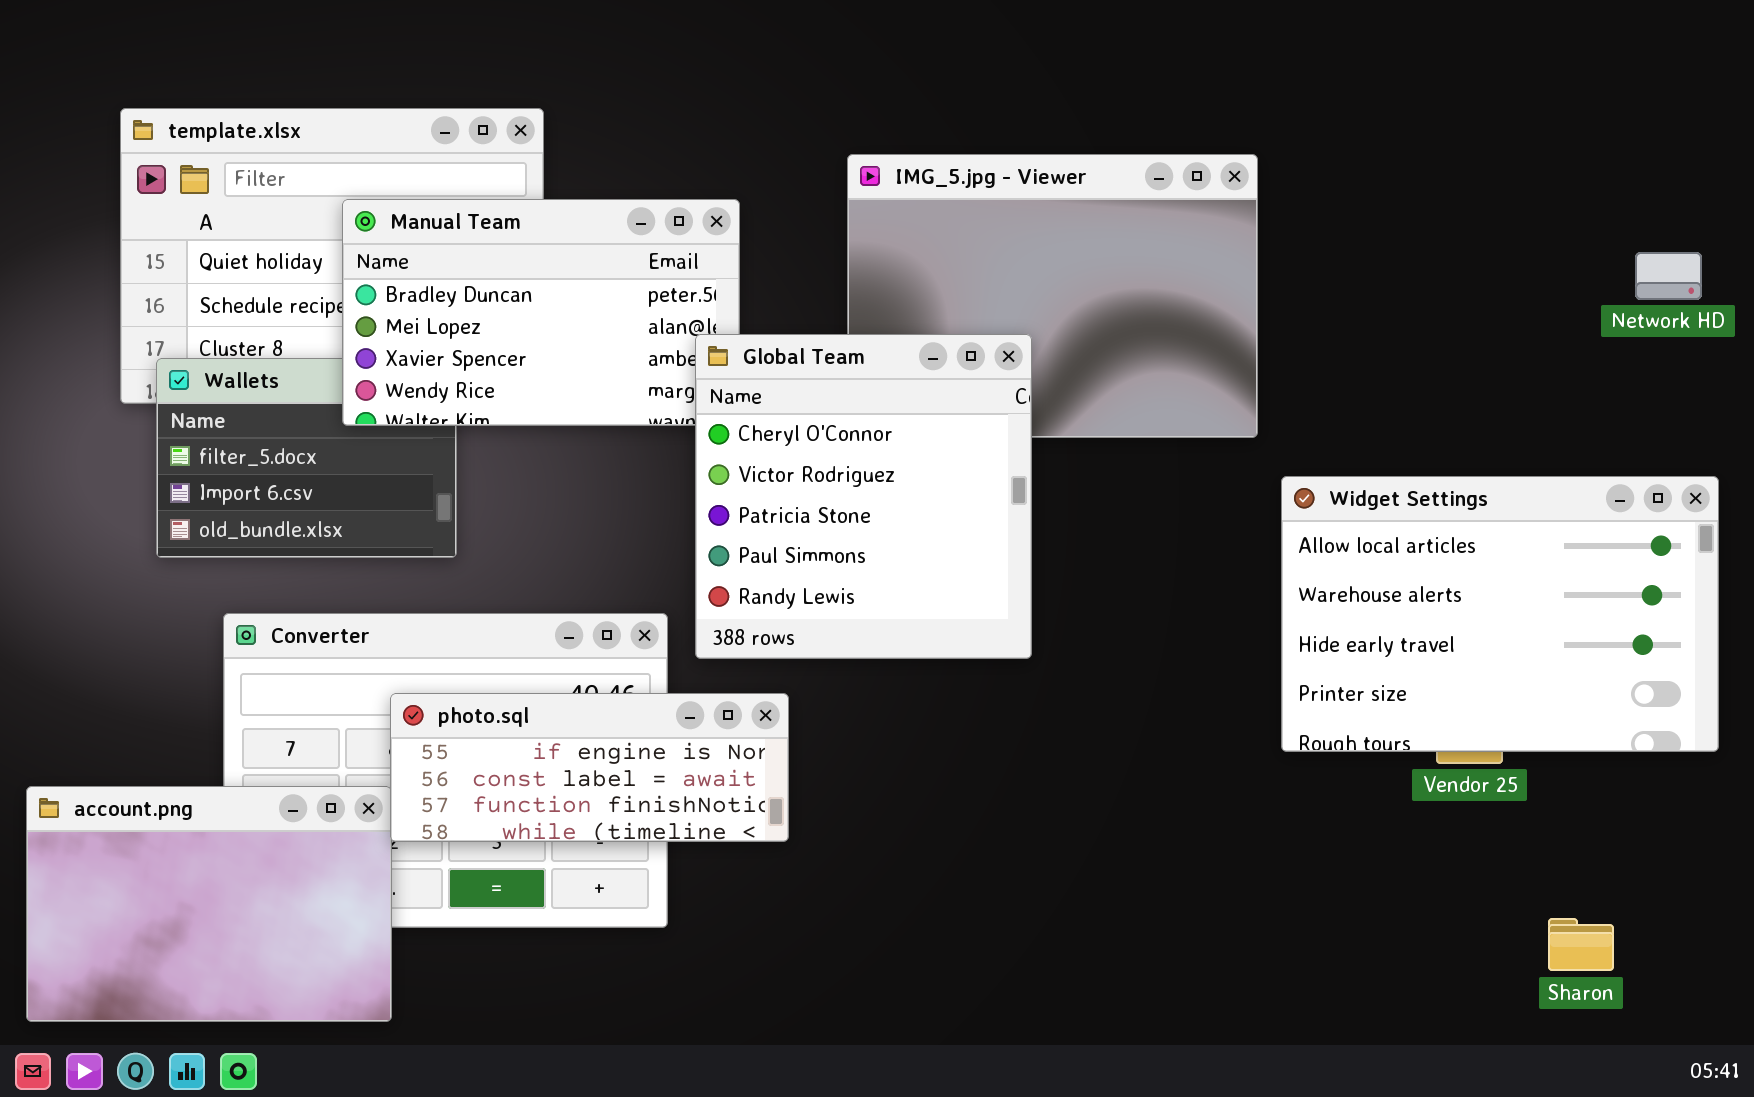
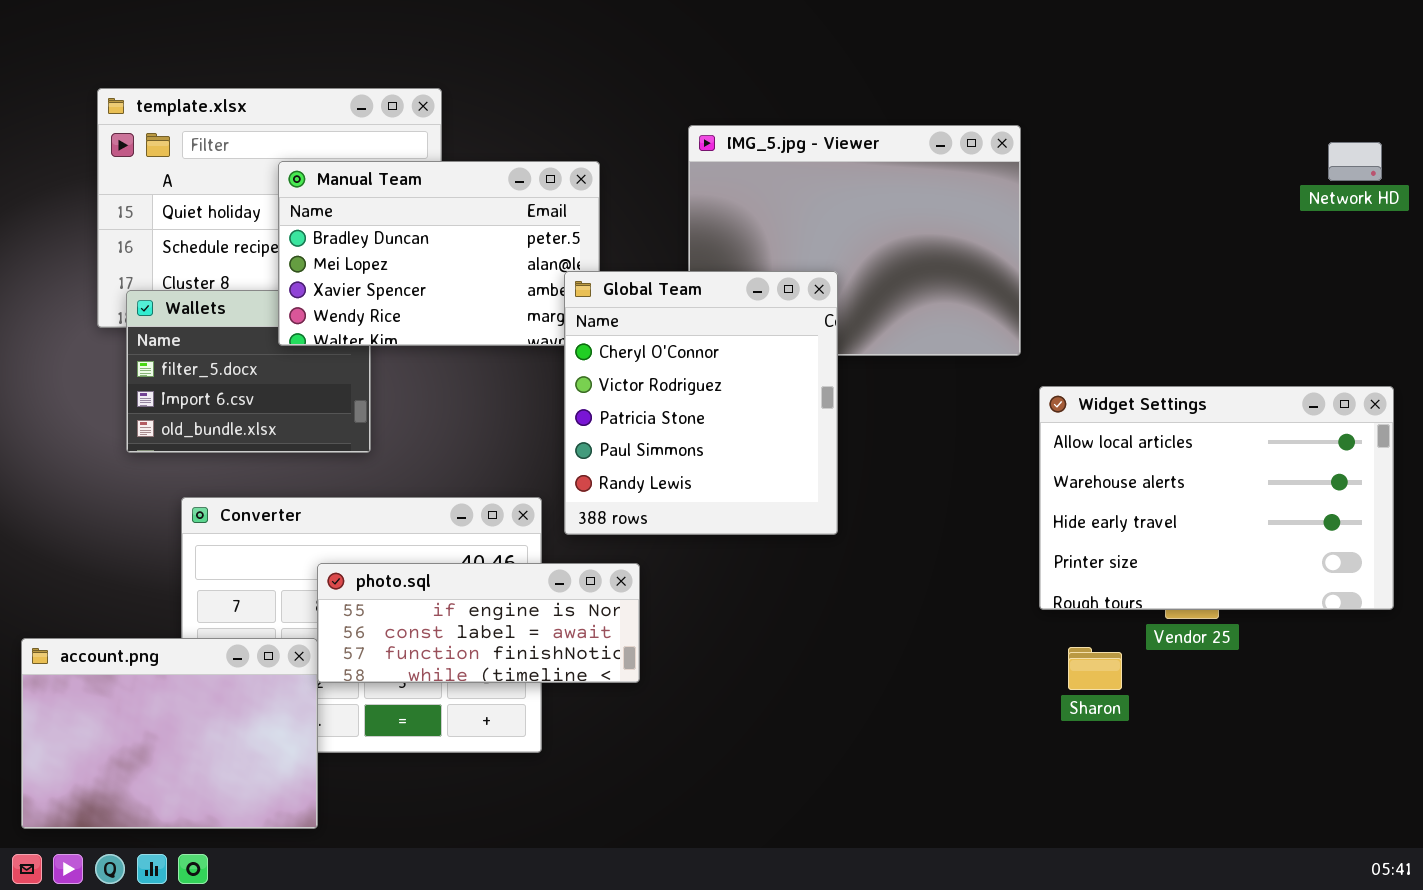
Network HD: [1635,252,1702,300] -> [1328,142,1382,181], moved
Sharon: [1548,918,1614,971] -> [1068,647,1122,690], moved

